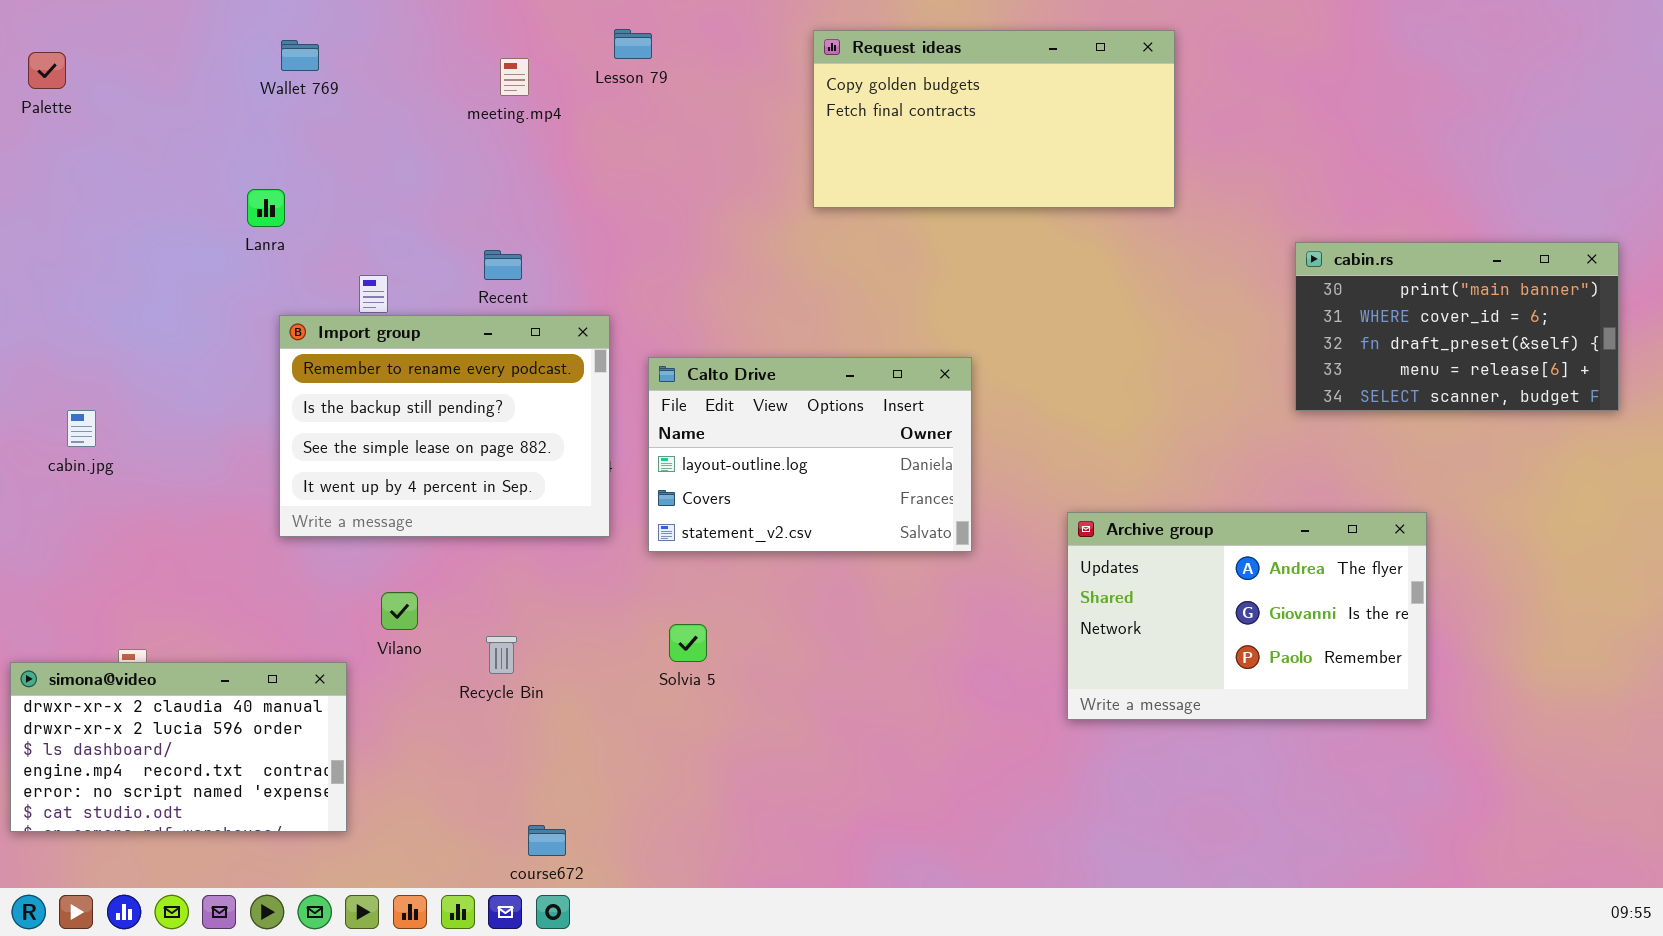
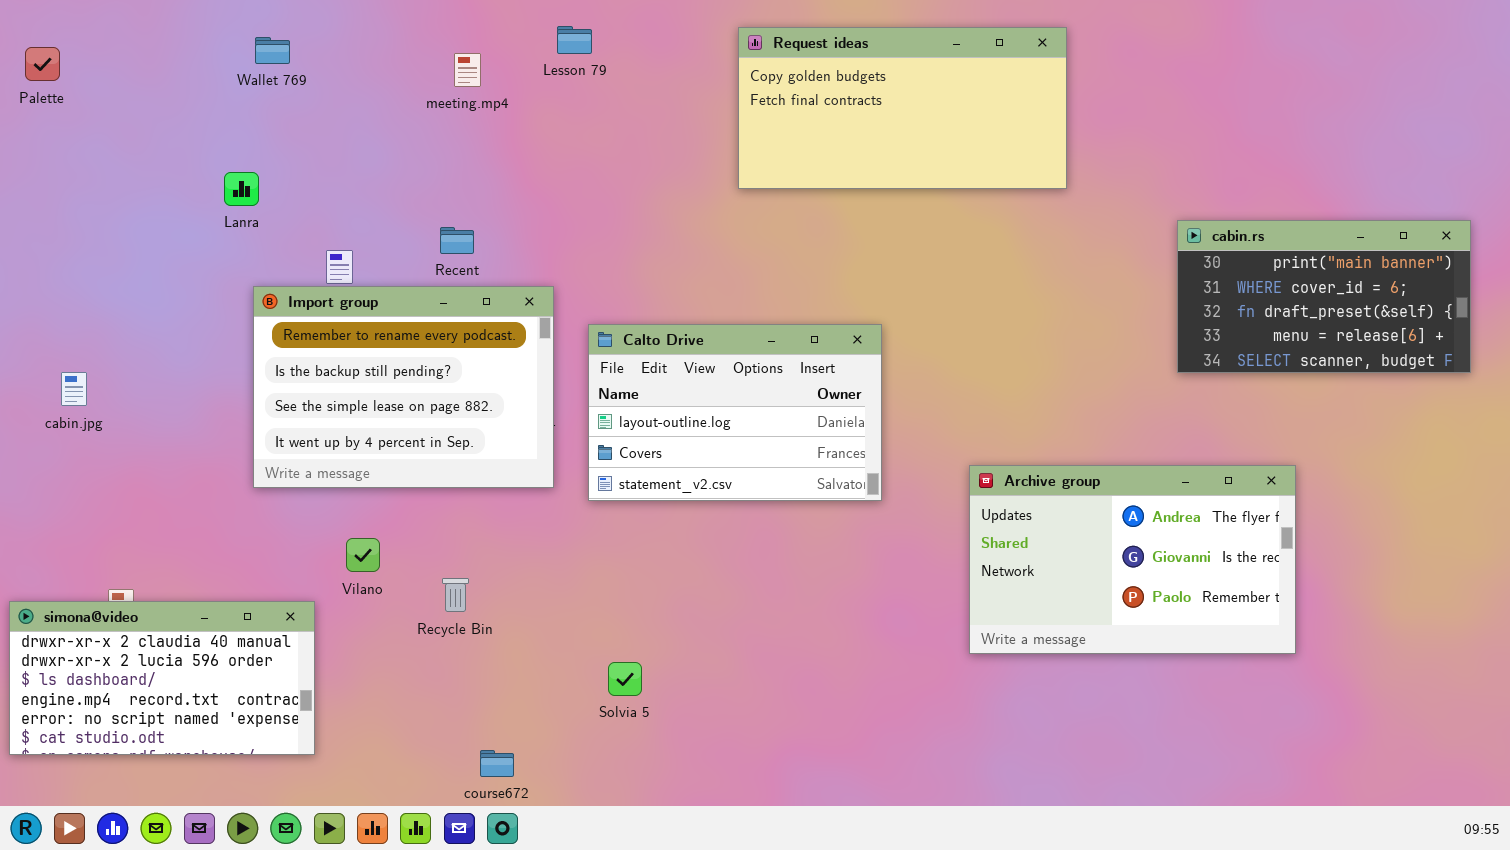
Solvia 5: [669,624,707,662] -> [608,662,642,696], moved

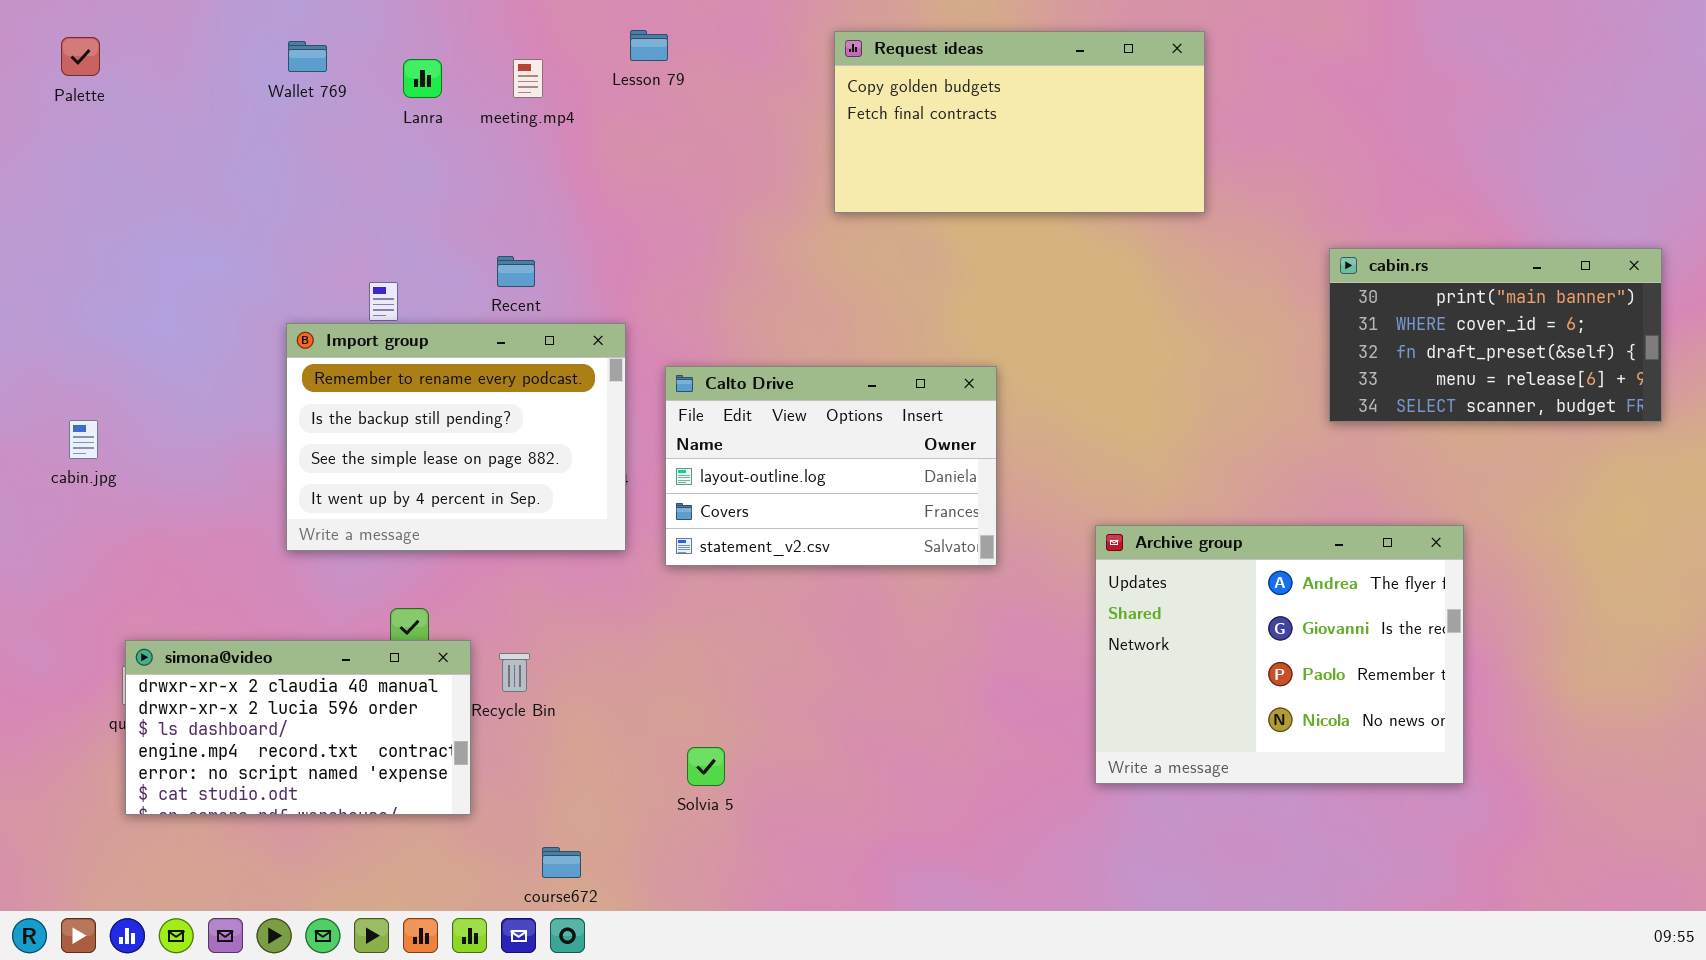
Palette: [25,47,60,81] -> [61,37,100,76], moved
Lanra: [224,172,259,206] -> [403,59,442,98], moved
Archive group: [969,465,1296,654] -> [1095,525,1464,784], resized
simona@video: [9,601,315,755] -> [125,640,471,815], moved

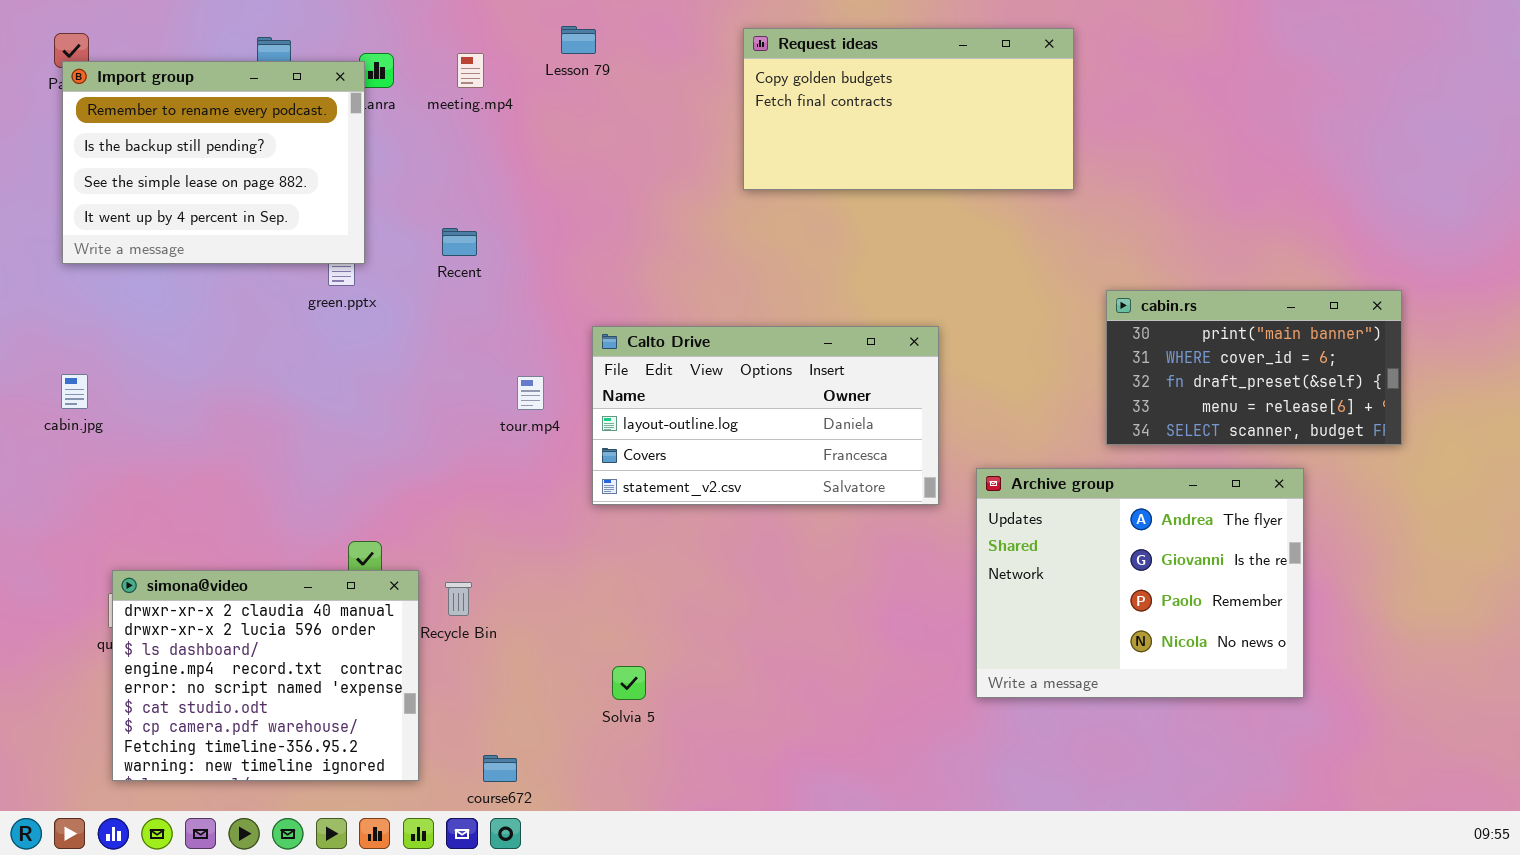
cabin.rs: [1329,248,1662,422] -> [1106,290,1402,445], moved
Import group: [286,323,626,551] -> [62,61,365,264], moved
Calto Drive: [665,366,997,566] -> [592,326,939,505], resized
simona@video: [125,640,471,815] -> [112,570,419,781], resized

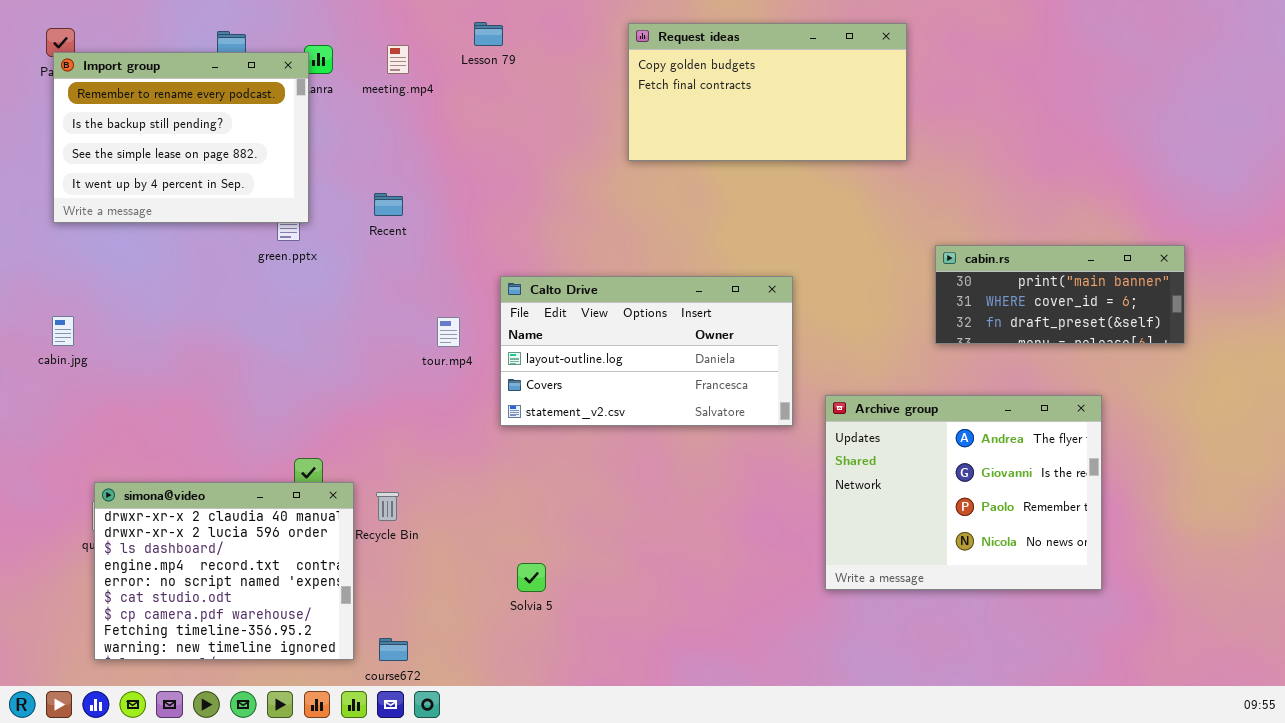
cabin.rs: [1106,290,1402,445] -> [935,245,1185,344], resized
course672: [483,755,517,782] -> [379,638,408,661], moved

